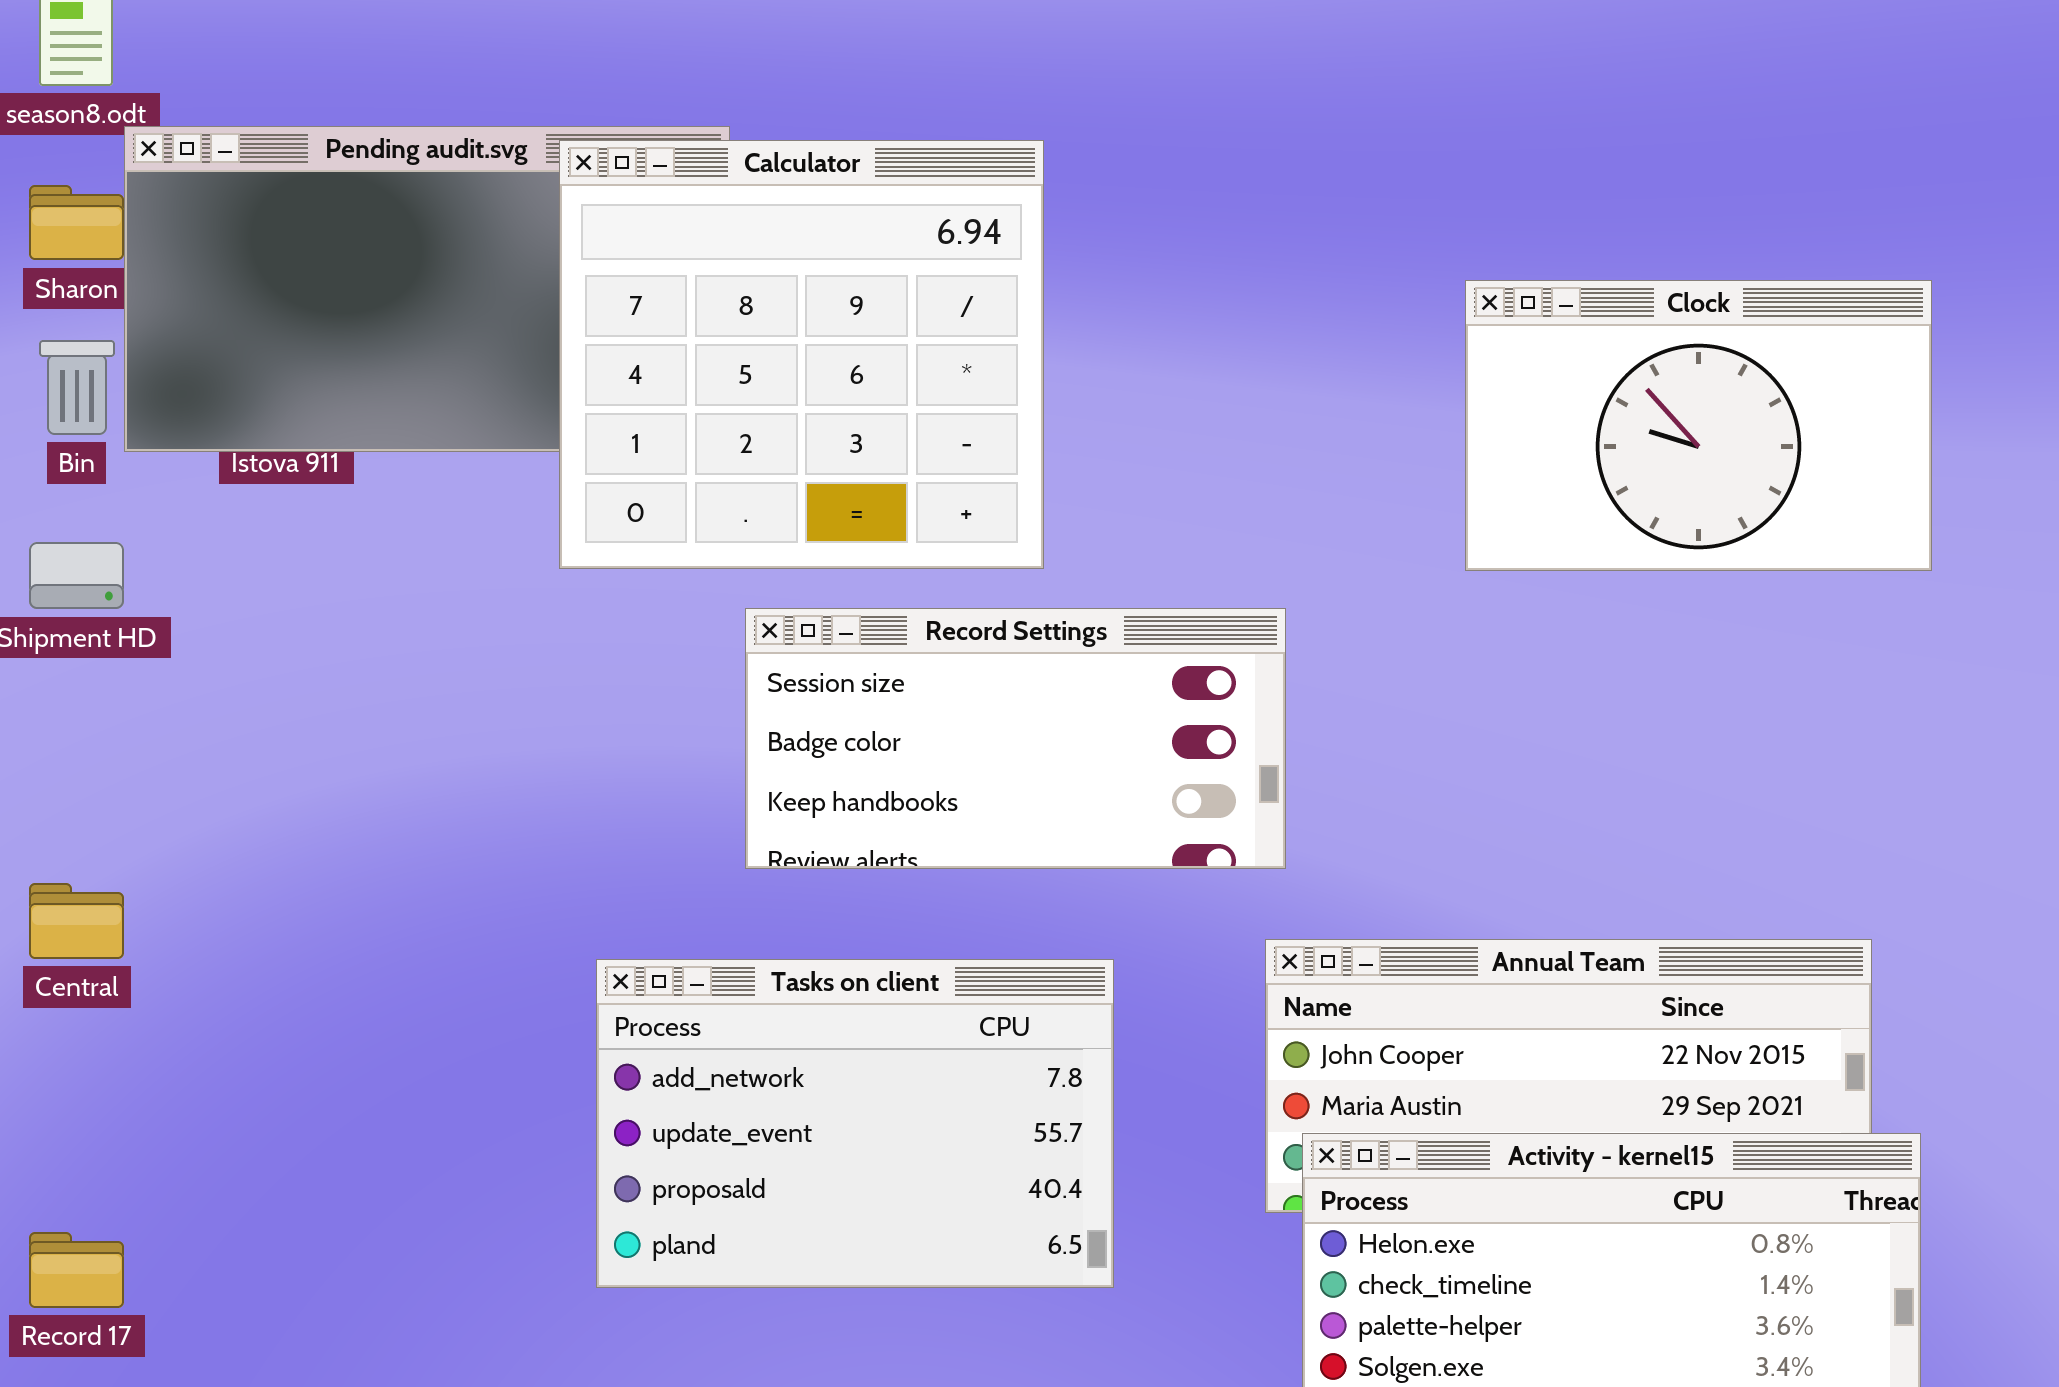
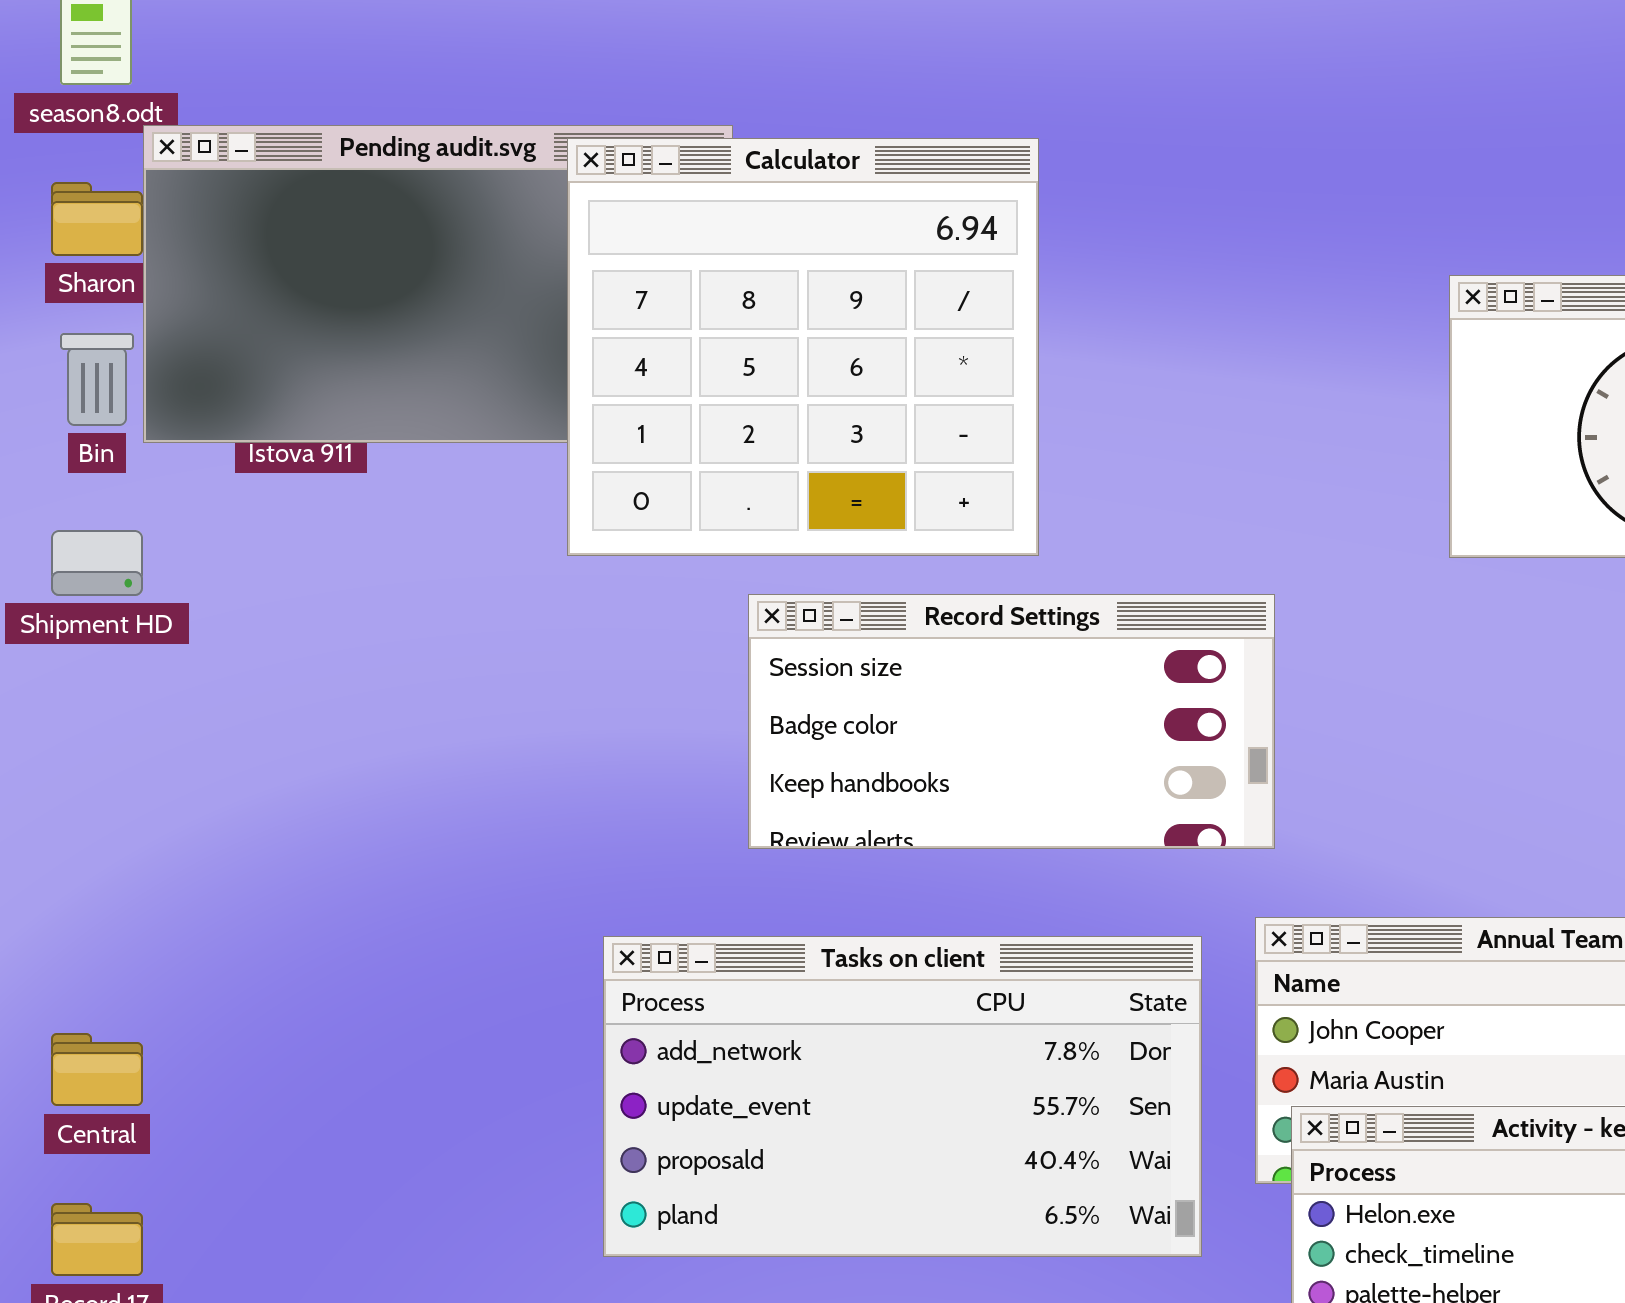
Central: [29,883,124,959] -> [51,1033,143,1106], moved
Tasks on client: [596,959,1114,1288] -> [603,936,1202,1257], resized

